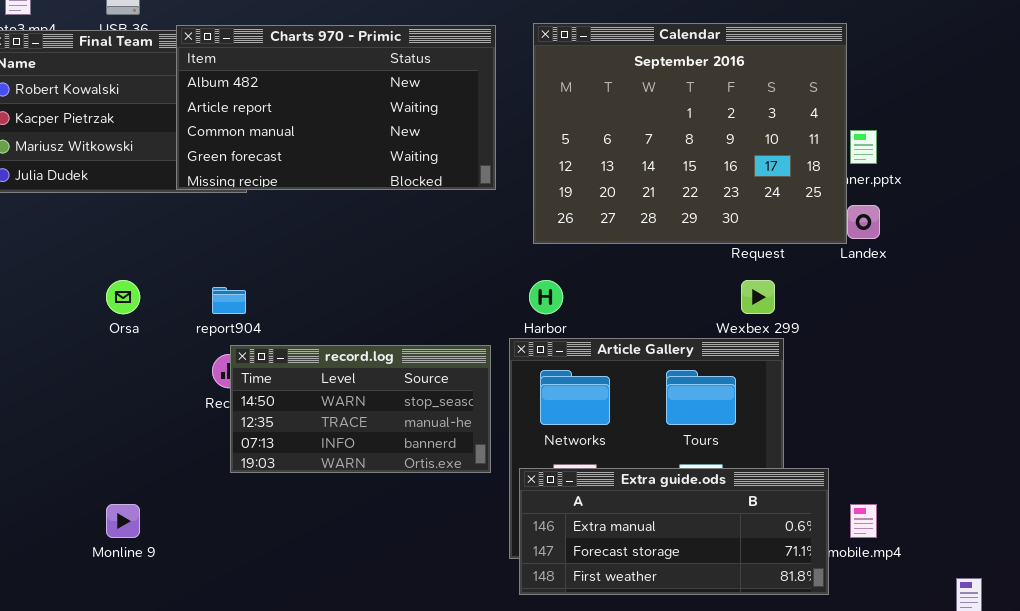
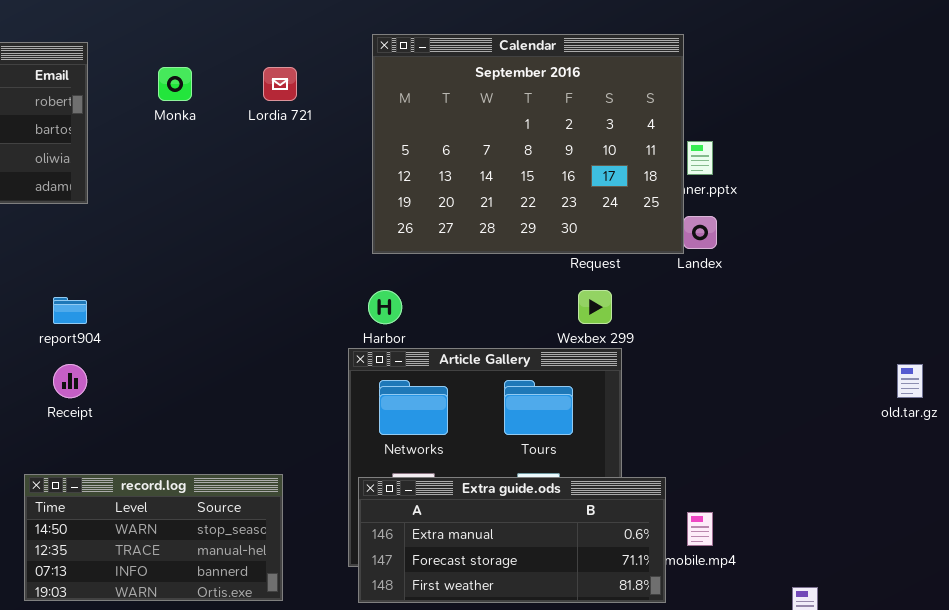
Charts 970 - Primic: [176,25,496,190] -> none, closed
record.log: [230,345,491,473] -> [24,474,283,601], moved

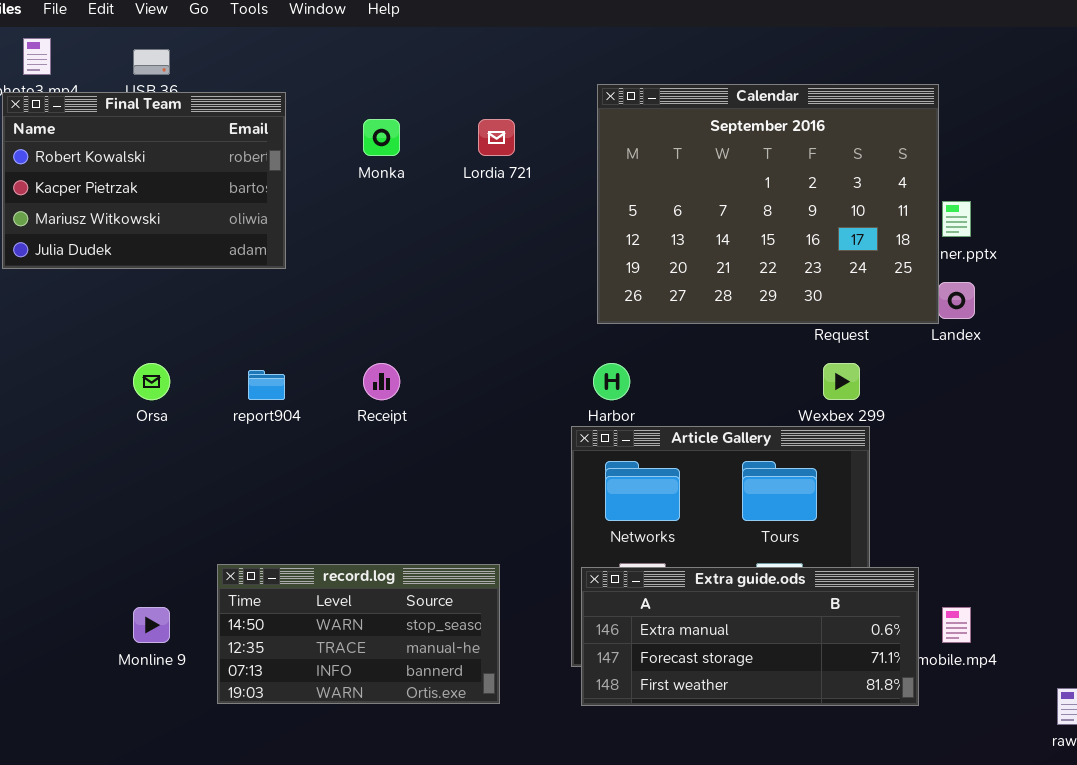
Receipt: [53,364,87,398] -> [363,363,400,400], moved

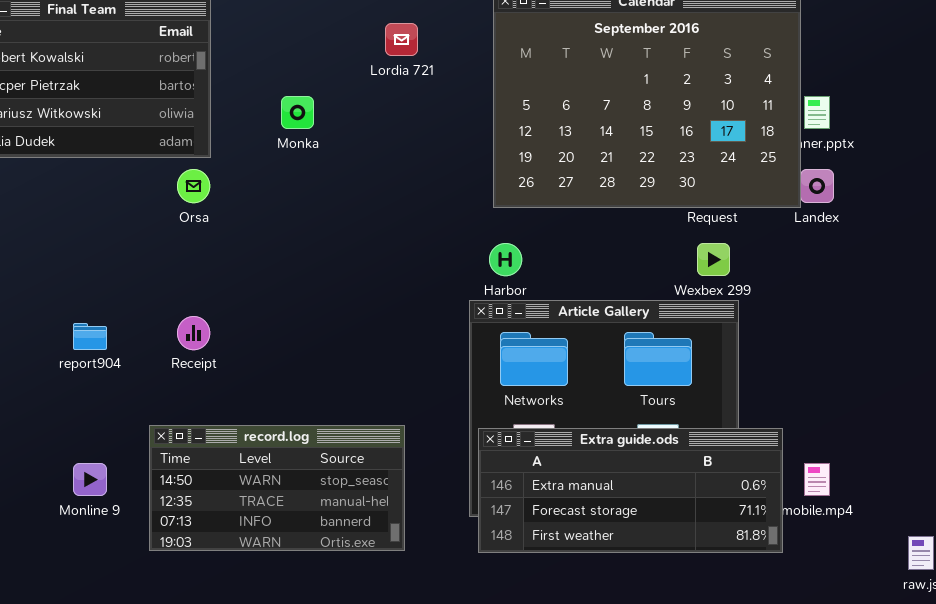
Monka: [363,119,400,156] -> [281,96,314,129], moved
Orsa: [133,363,170,400] -> [177,169,210,203], moved
Receipt: [363,363,400,400] -> [177,316,210,350], moved
report904: [248,370,285,400] -> [73,323,107,350], moved

